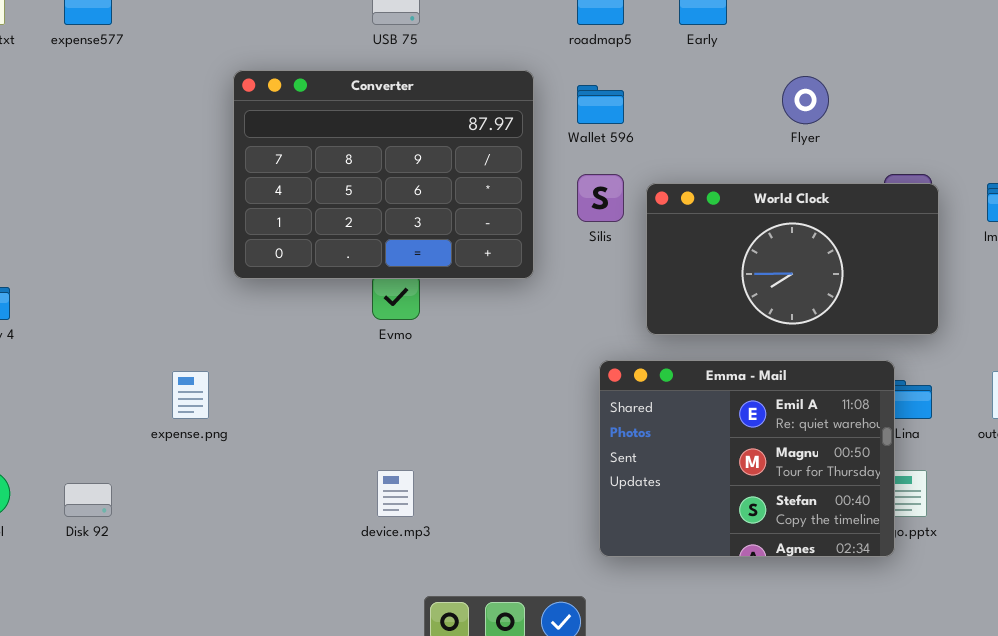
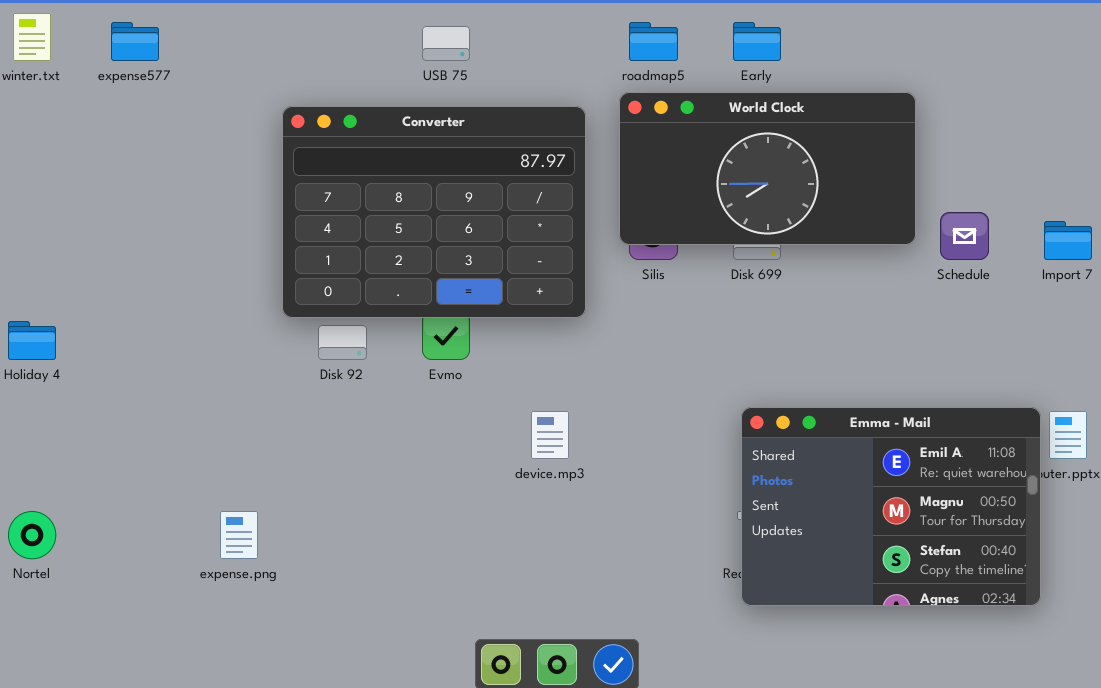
World Clock: [646,183,939,335] -> [619,92,916,245], moved
Emma - Mail: [599,360,895,557] -> [741,407,1041,606], moved
expense.png: [172,371,209,419] -> [220,511,258,559], moved
device.mp3: [377,470,414,517] -> [531,411,569,459], moved
Disk 92: [64,483,112,517] -> [318,325,367,360], moved

